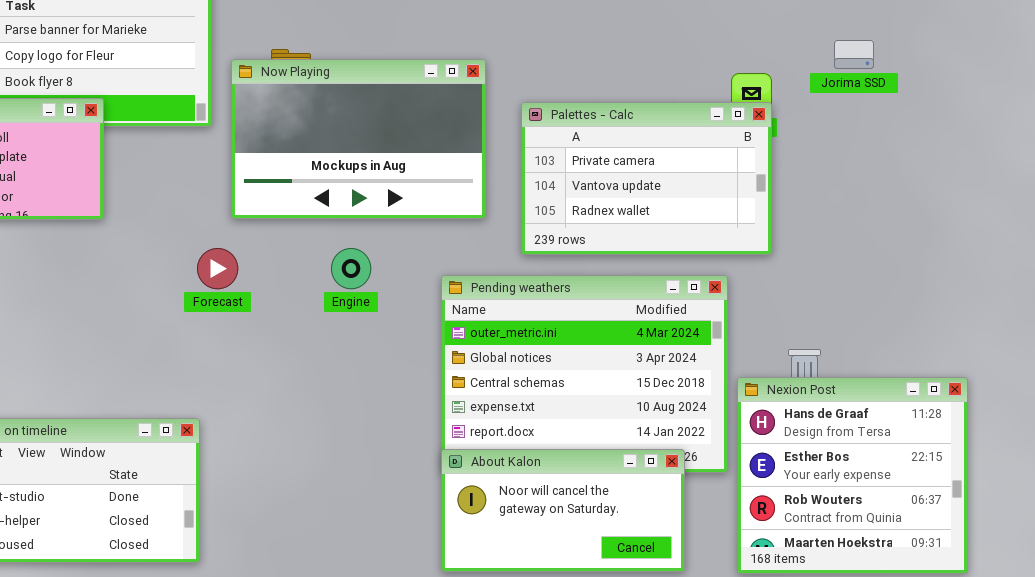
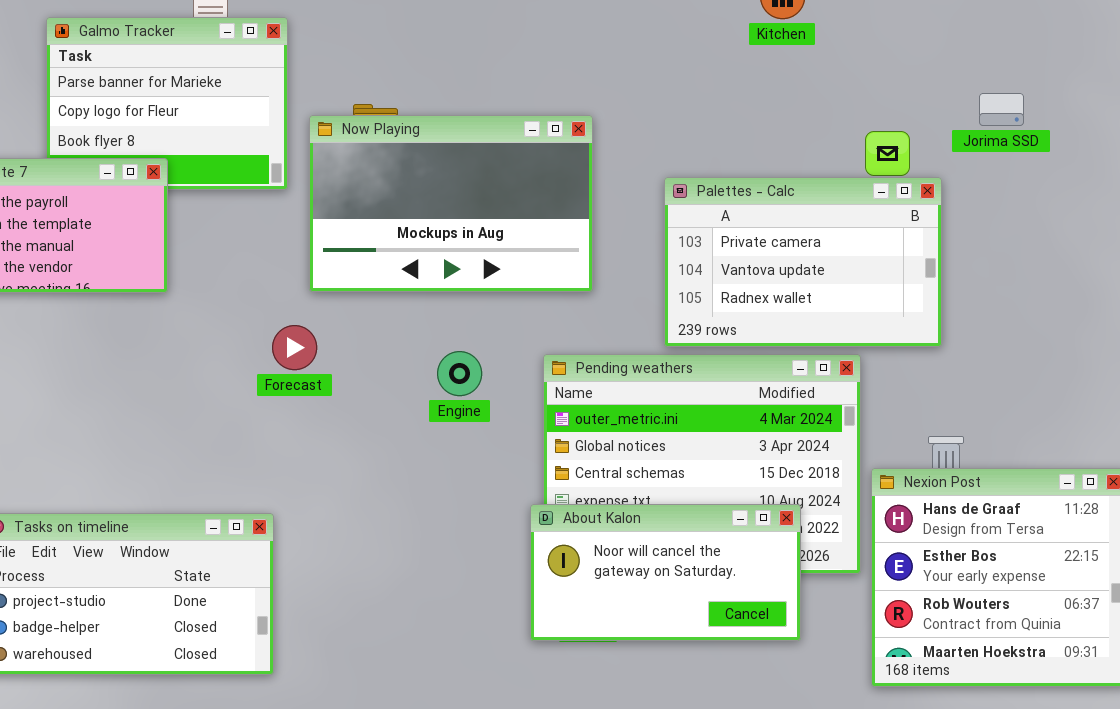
Palettes - Calc: [521,102,772,255] -> [664,177,942,347], moved
Engine: [331,248,371,289] -> [437,351,482,396], moved
About Kalon: [441,449,685,572] -> [530,504,801,641], moved

